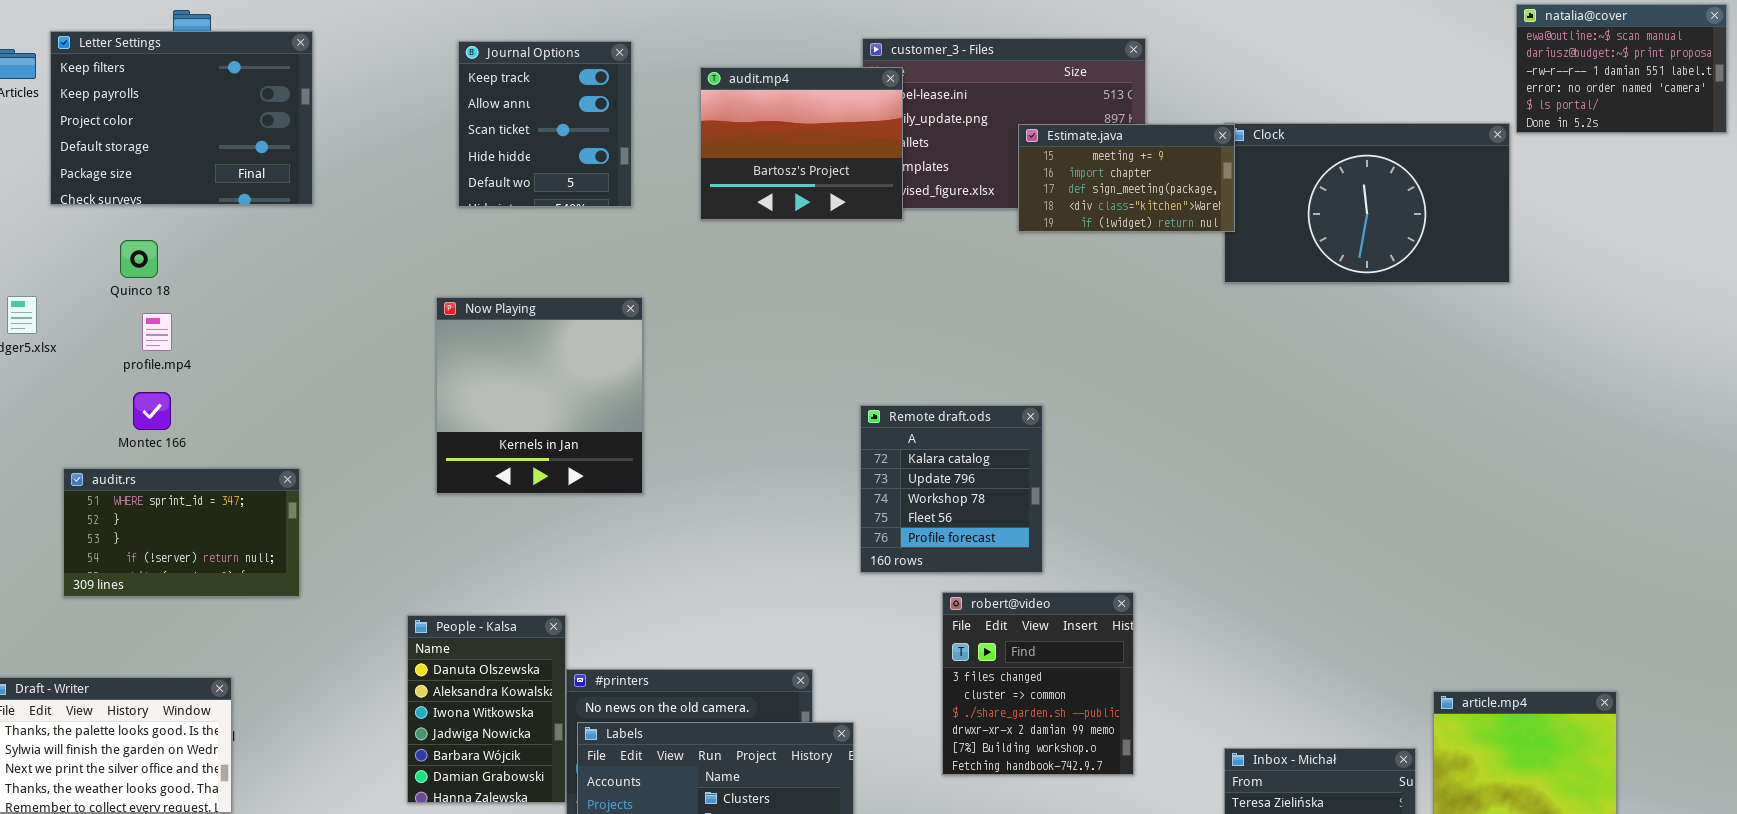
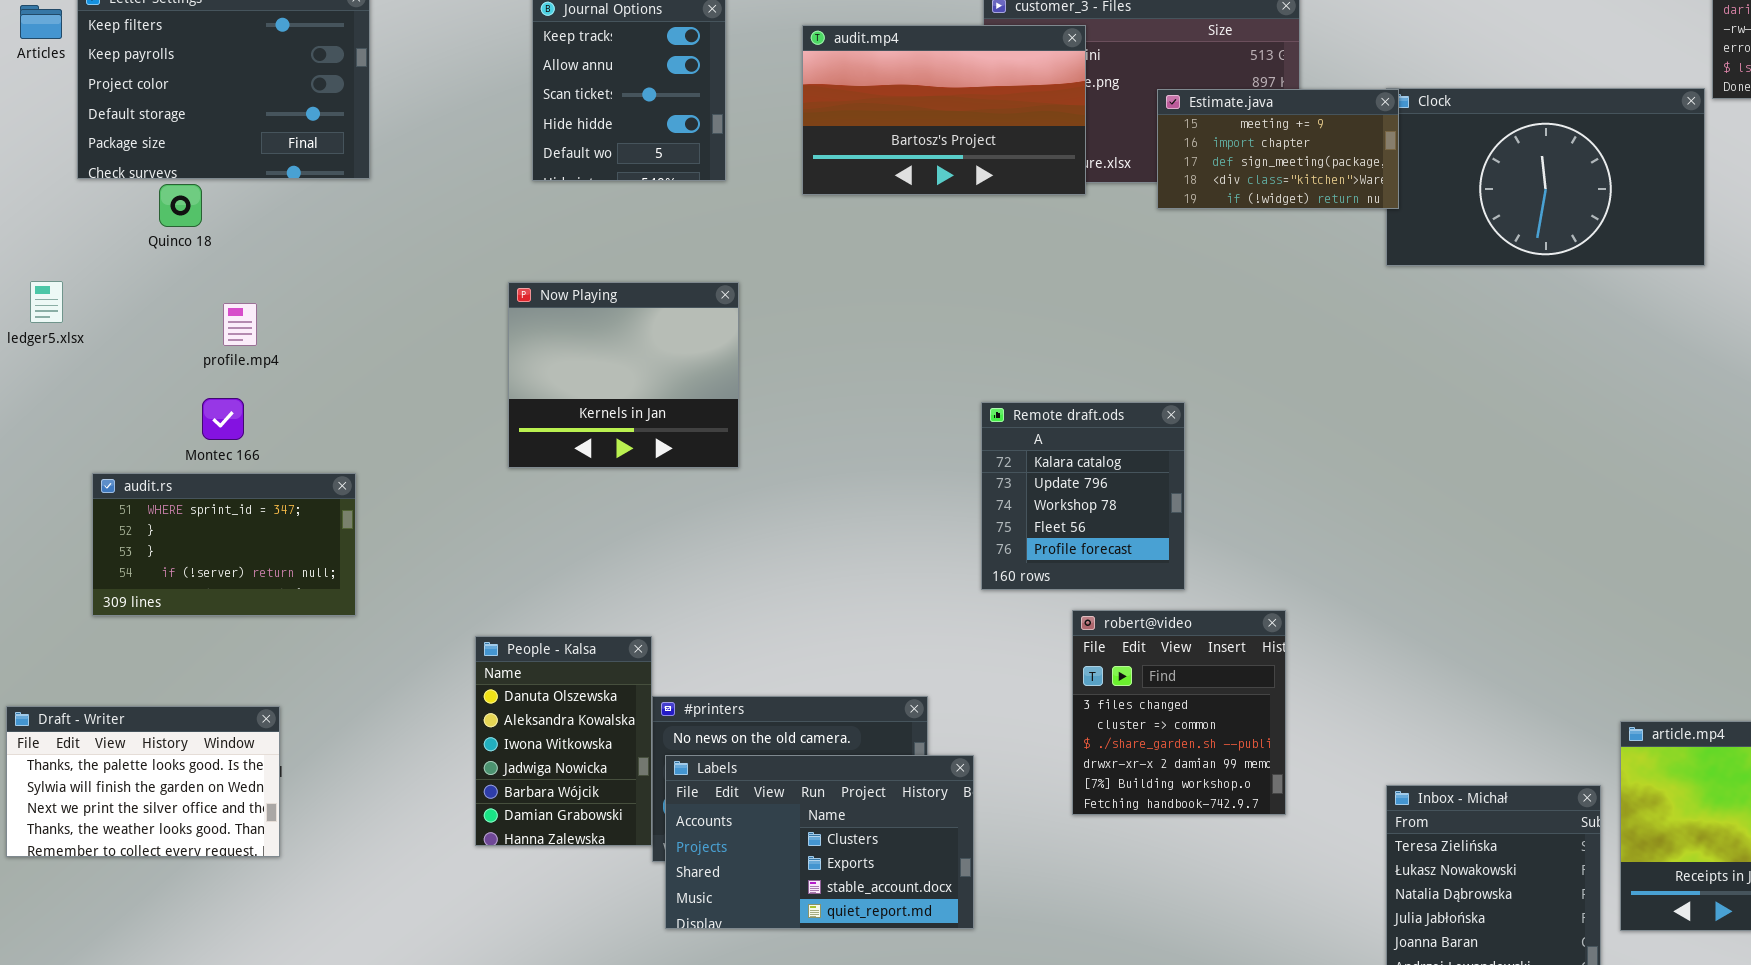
audit.mp4: [700,67,903,220] -> [802,25,1086,195], resized
Quinco 18: [120,240,158,278] -> [159,184,202,227], moved
Now Playing: [436,297,643,494] -> [508,282,739,468], resized
profile.mp4: [142,313,172,351] -> [223,303,257,346], moved
Montec 166: [133,392,171,430] -> [202,398,244,440], moved

